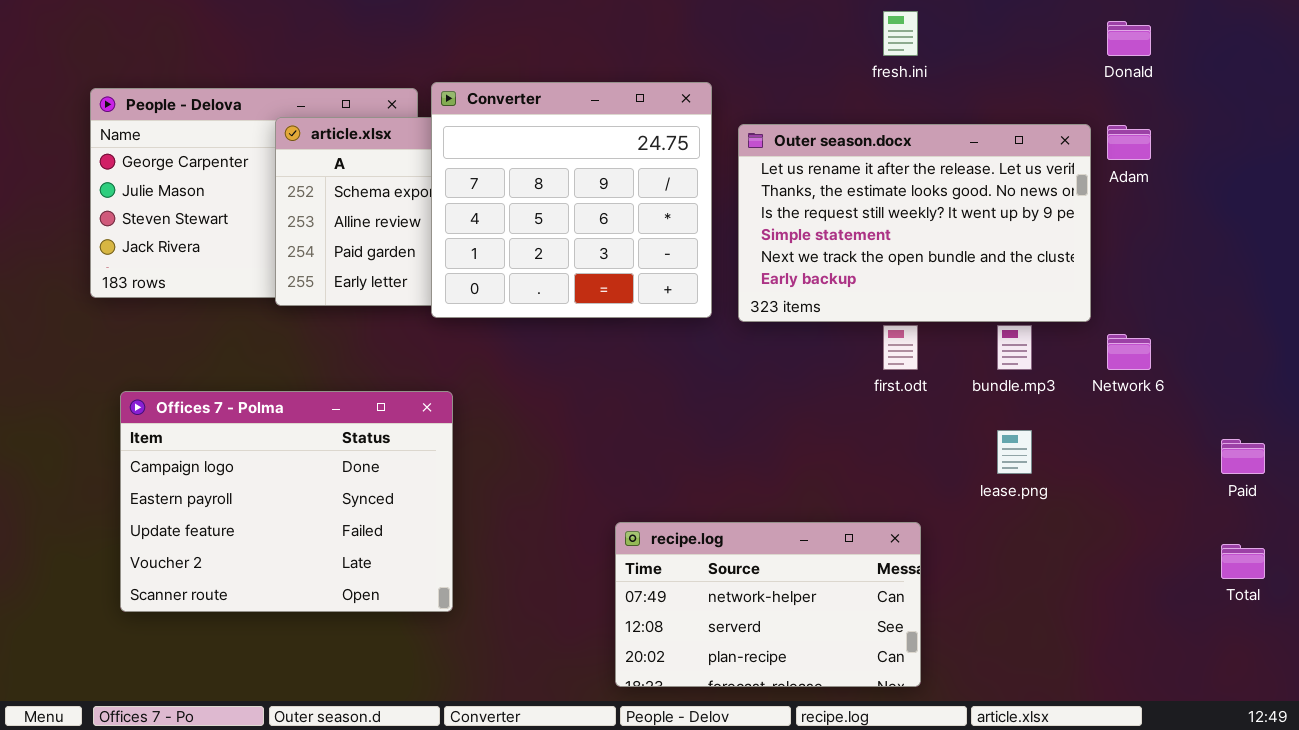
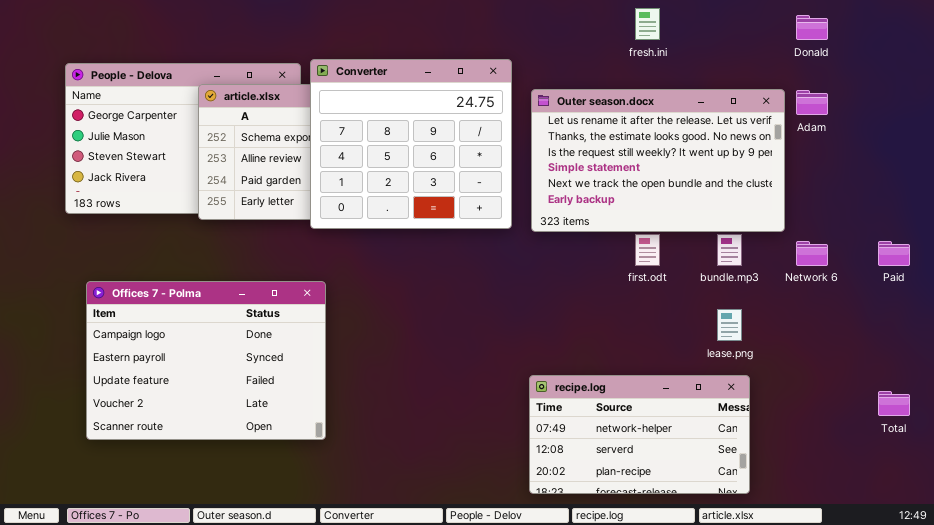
Paid: [1221,439,1265,474] -> [878,241,910,266], moved
recipe.log: [615,522,921,687] -> [529,375,750,494], moved

